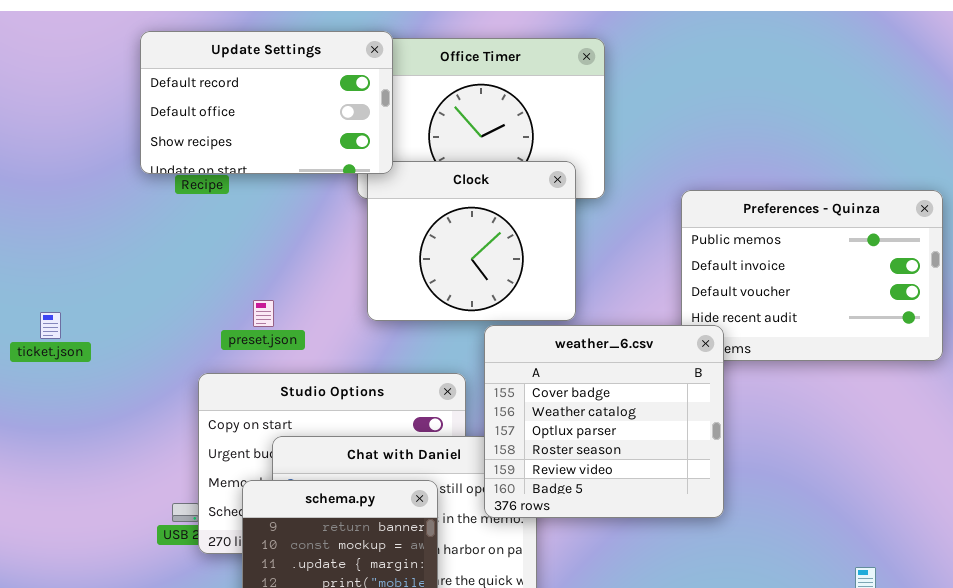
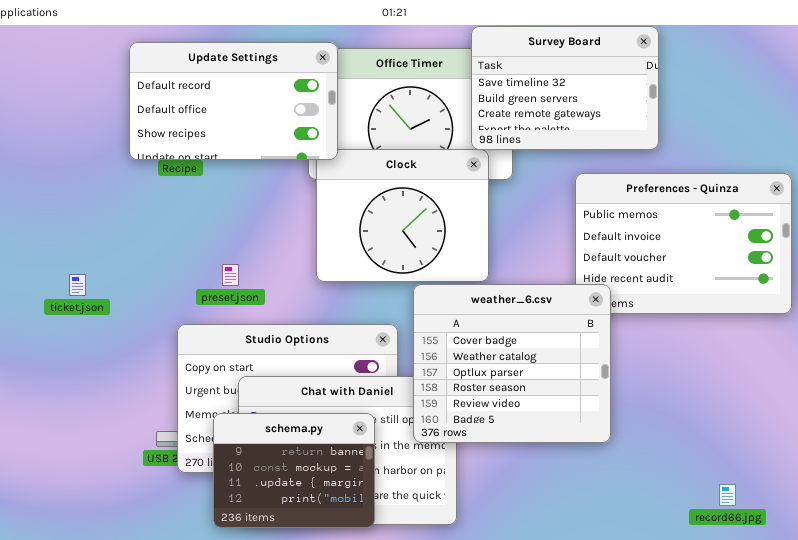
Survey Board: none -> [471,26,659,150], opened
ticket.json: [40,312,61,339] -> [69,274,86,296], moved

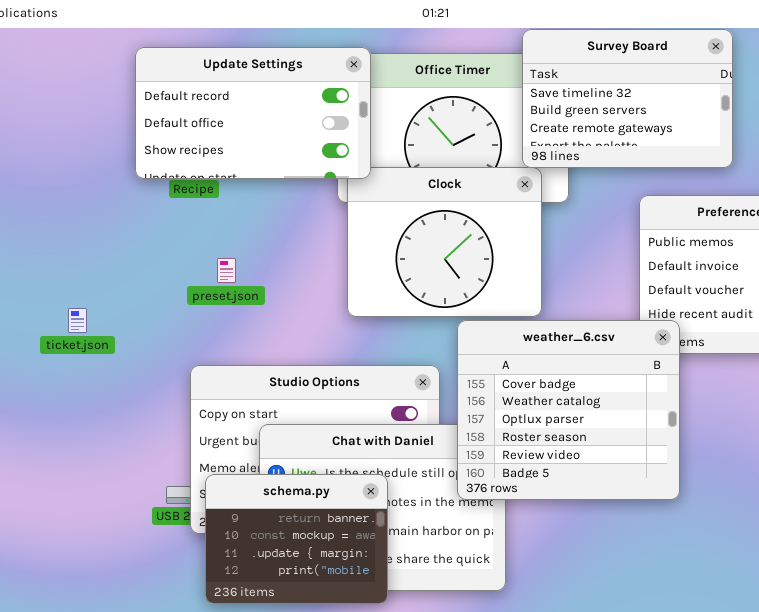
preset.json: [222,264,239,286] -> [217,258,236,283], moved
schema.py: [213,413,375,528] -> [205,474,388,604], moved

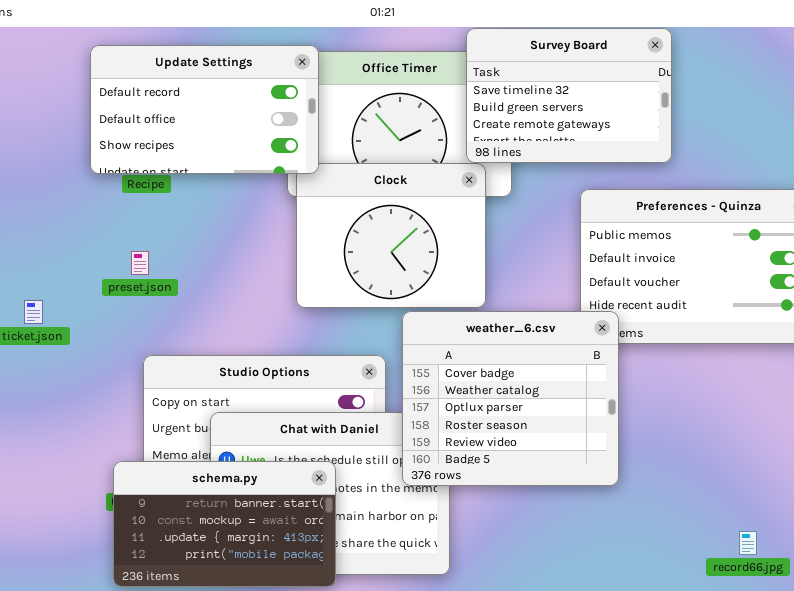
preset.json: [217,258,236,283] -> [131,251,149,275], moved
schema.py: [205,474,388,604] -> [113,461,336,587], resized

